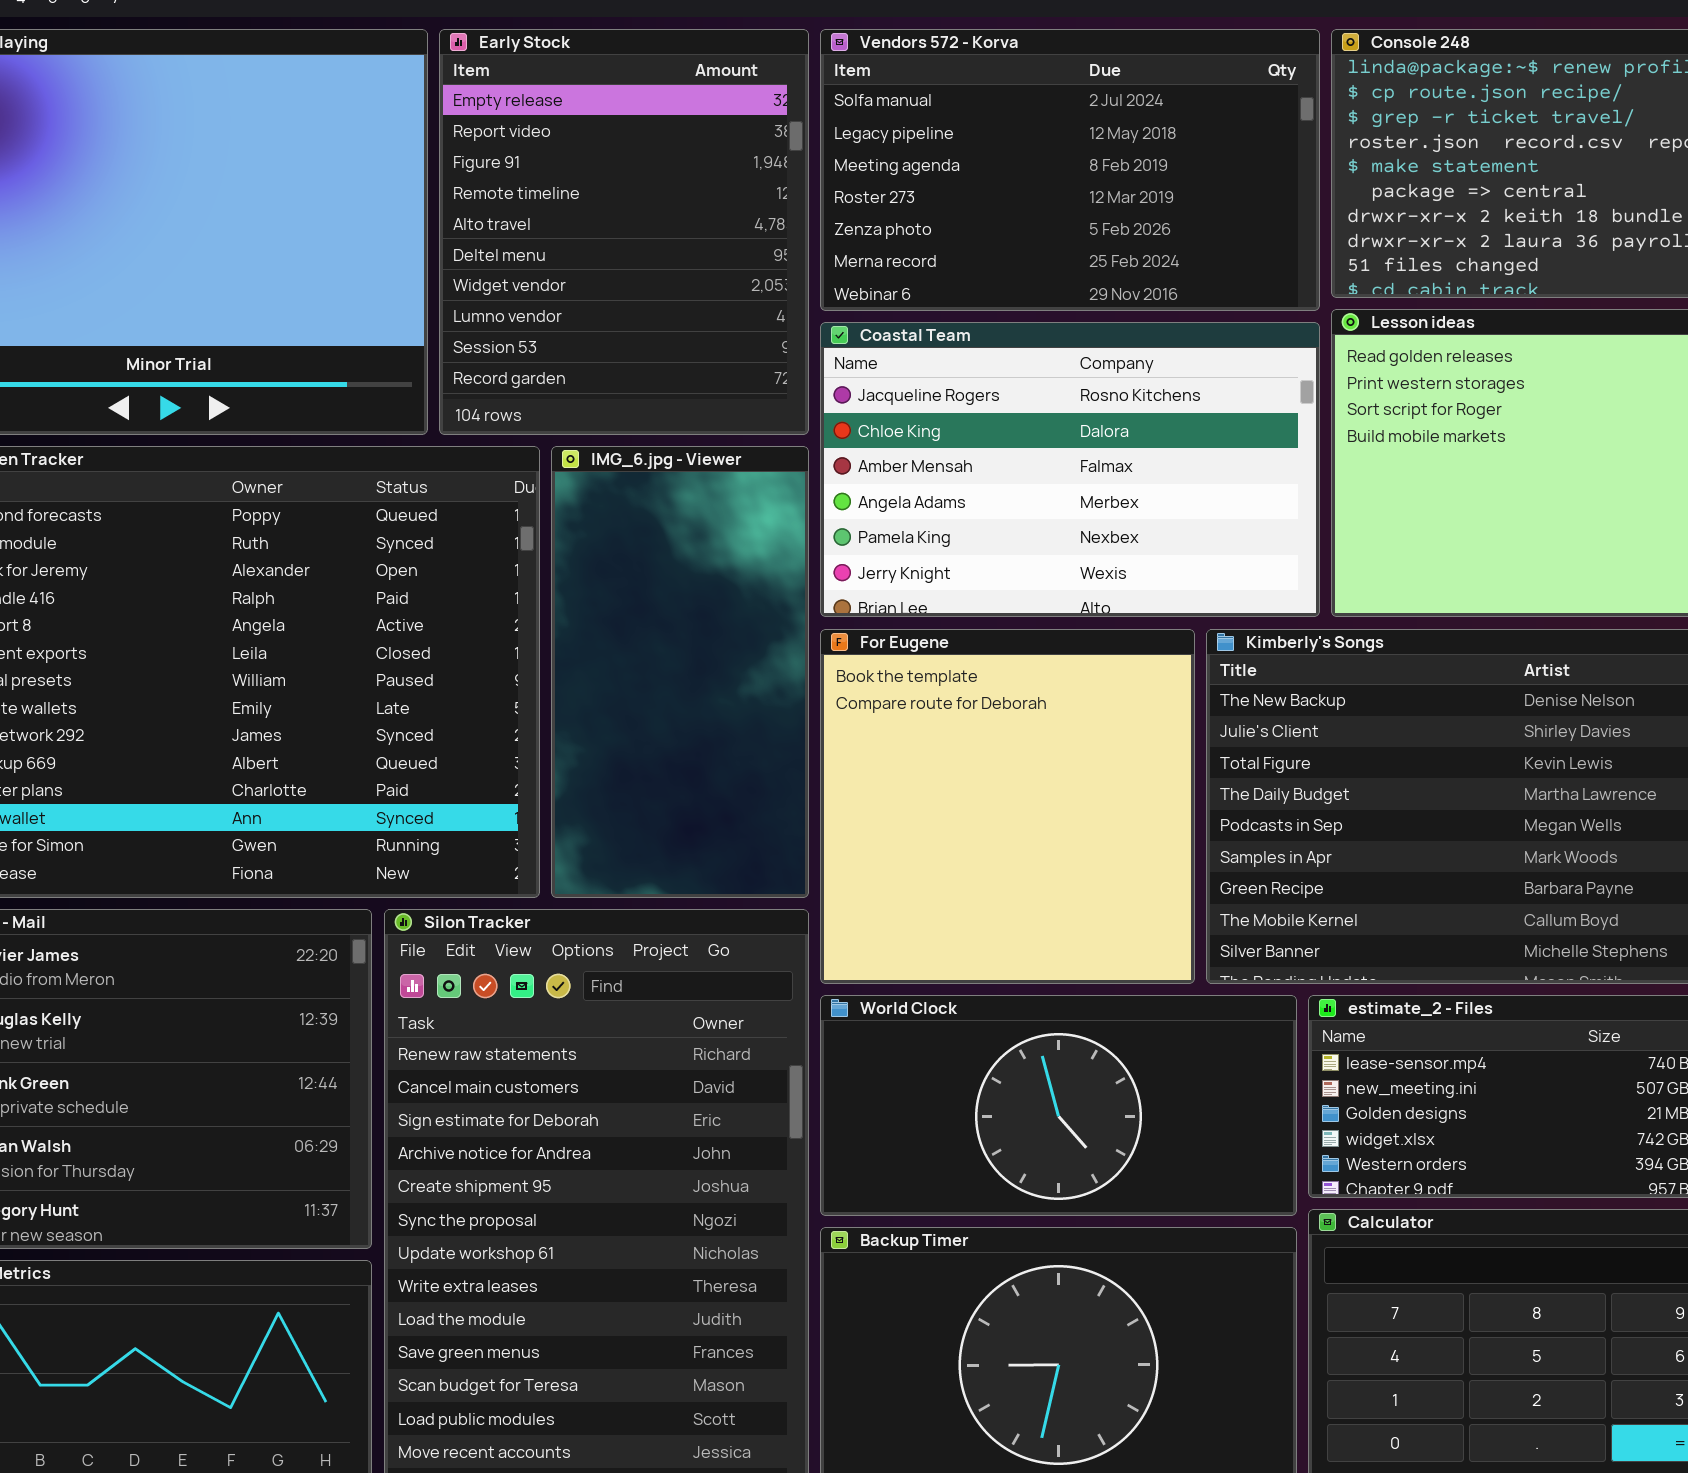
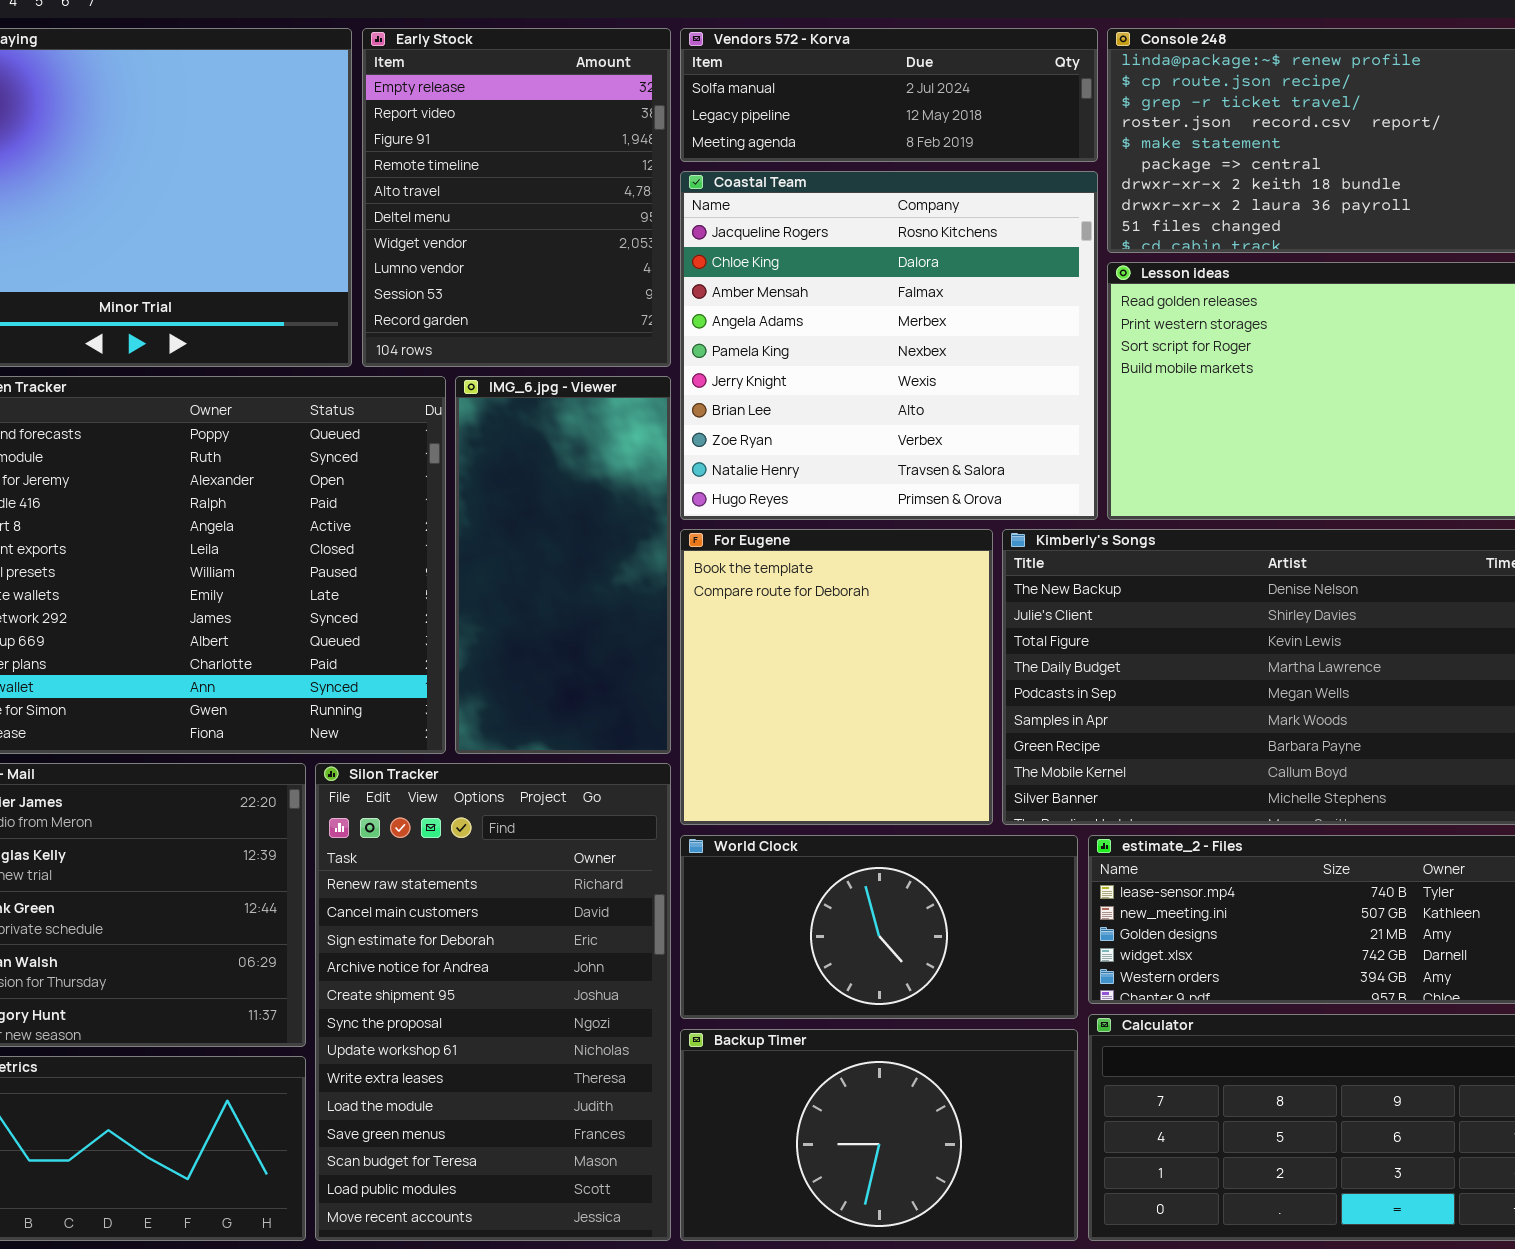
Vendors 572 - Korva: [820,29,1320,311] -> [680,28,1098,162], resized
Coastal Team: [820,322,1320,617] -> [680,171,1098,520], resized

